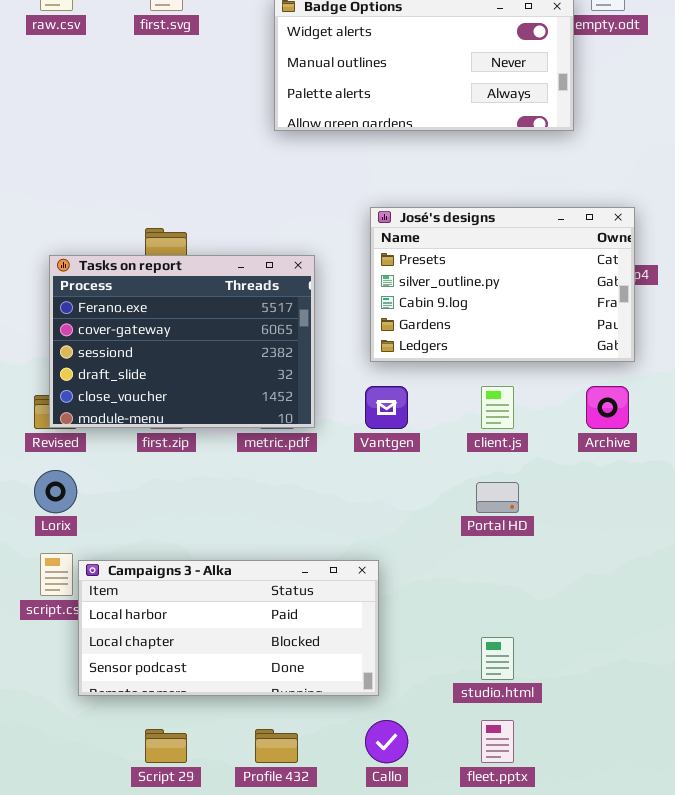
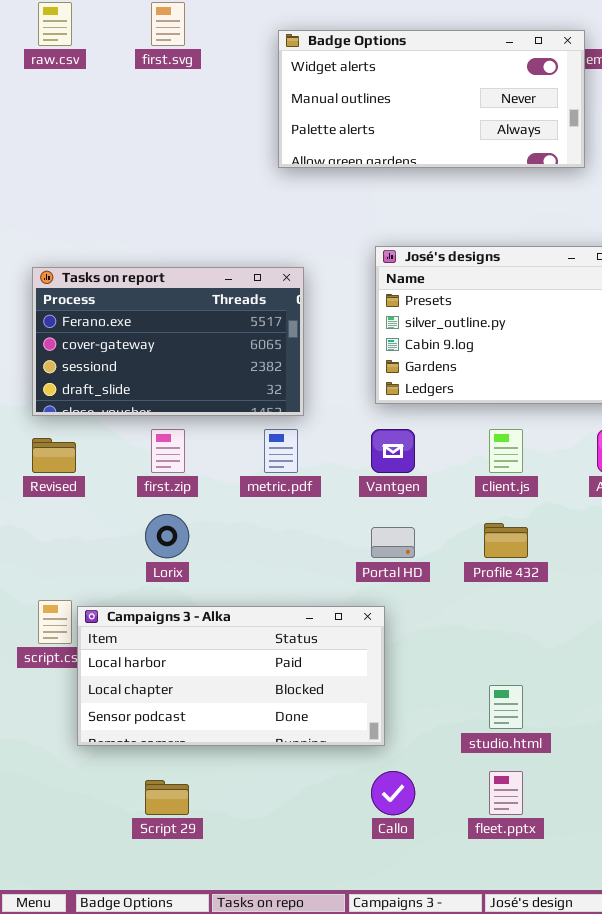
Tasks on report: [49,255,315,428] -> [32,267,304,416], moved, resized
Lorix: [34,470,77,513] -> [145,514,189,558], moved
Portal HD: [476,482,519,513] -> [371,527,415,558], moved
Profile 432: [255,729,298,763] -> [484,523,528,558], moved

